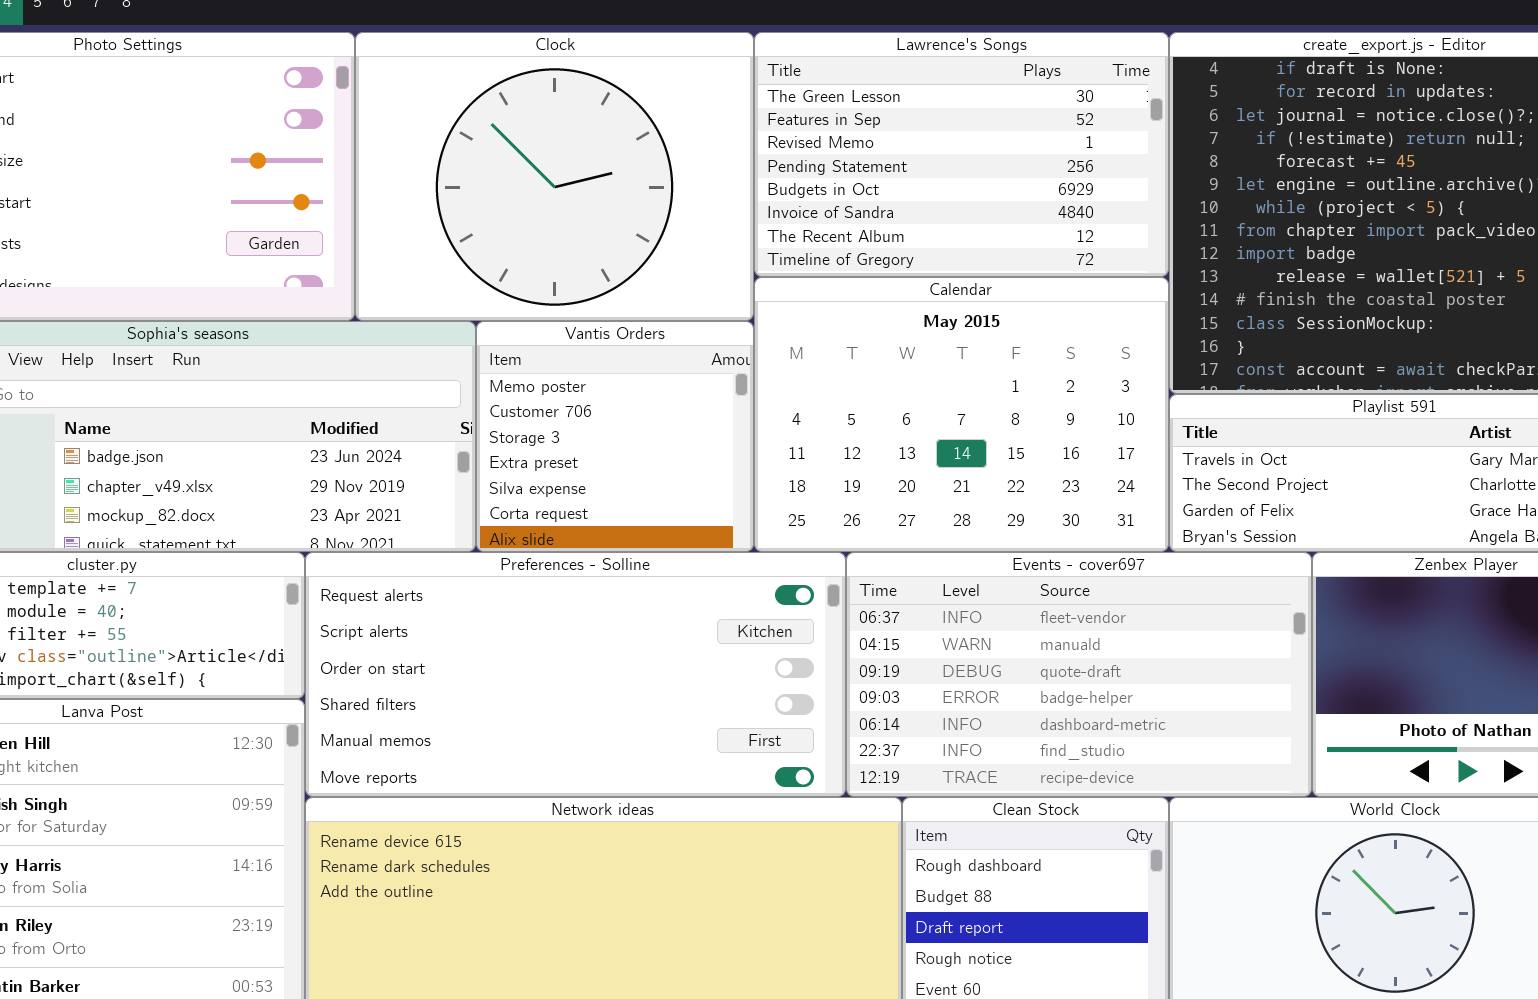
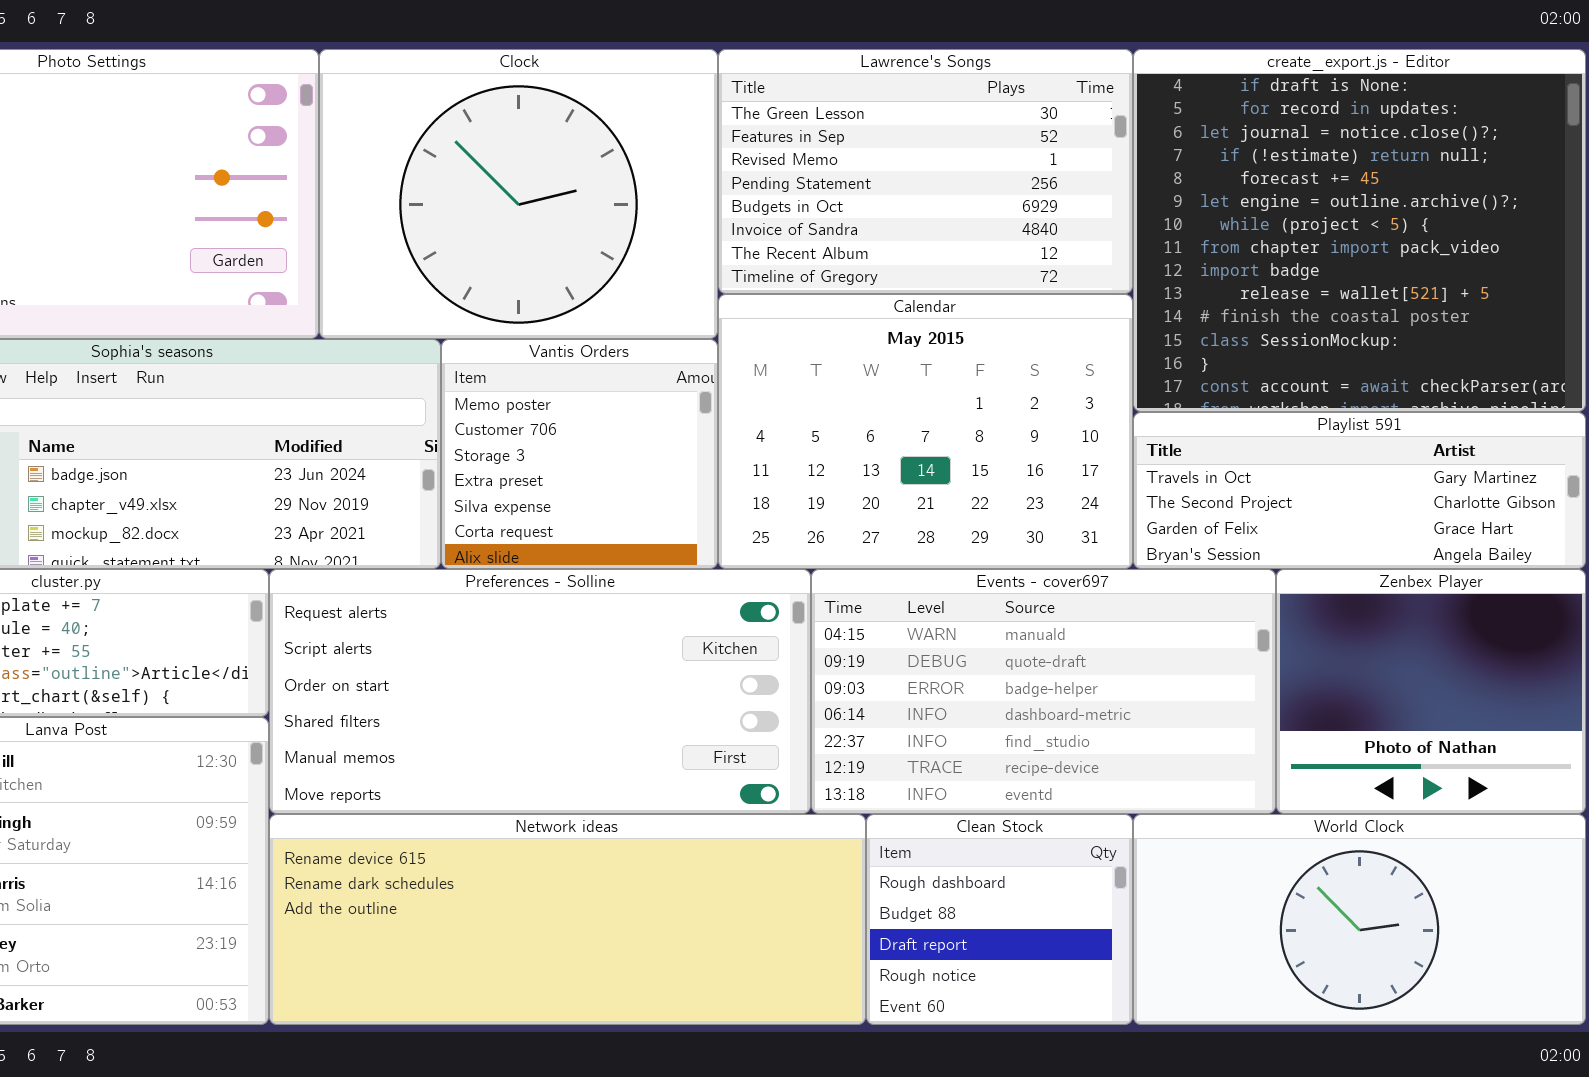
Events - cover697: [846,552,1312,797] -> [811,569,1276,814], scrolled down 1 row

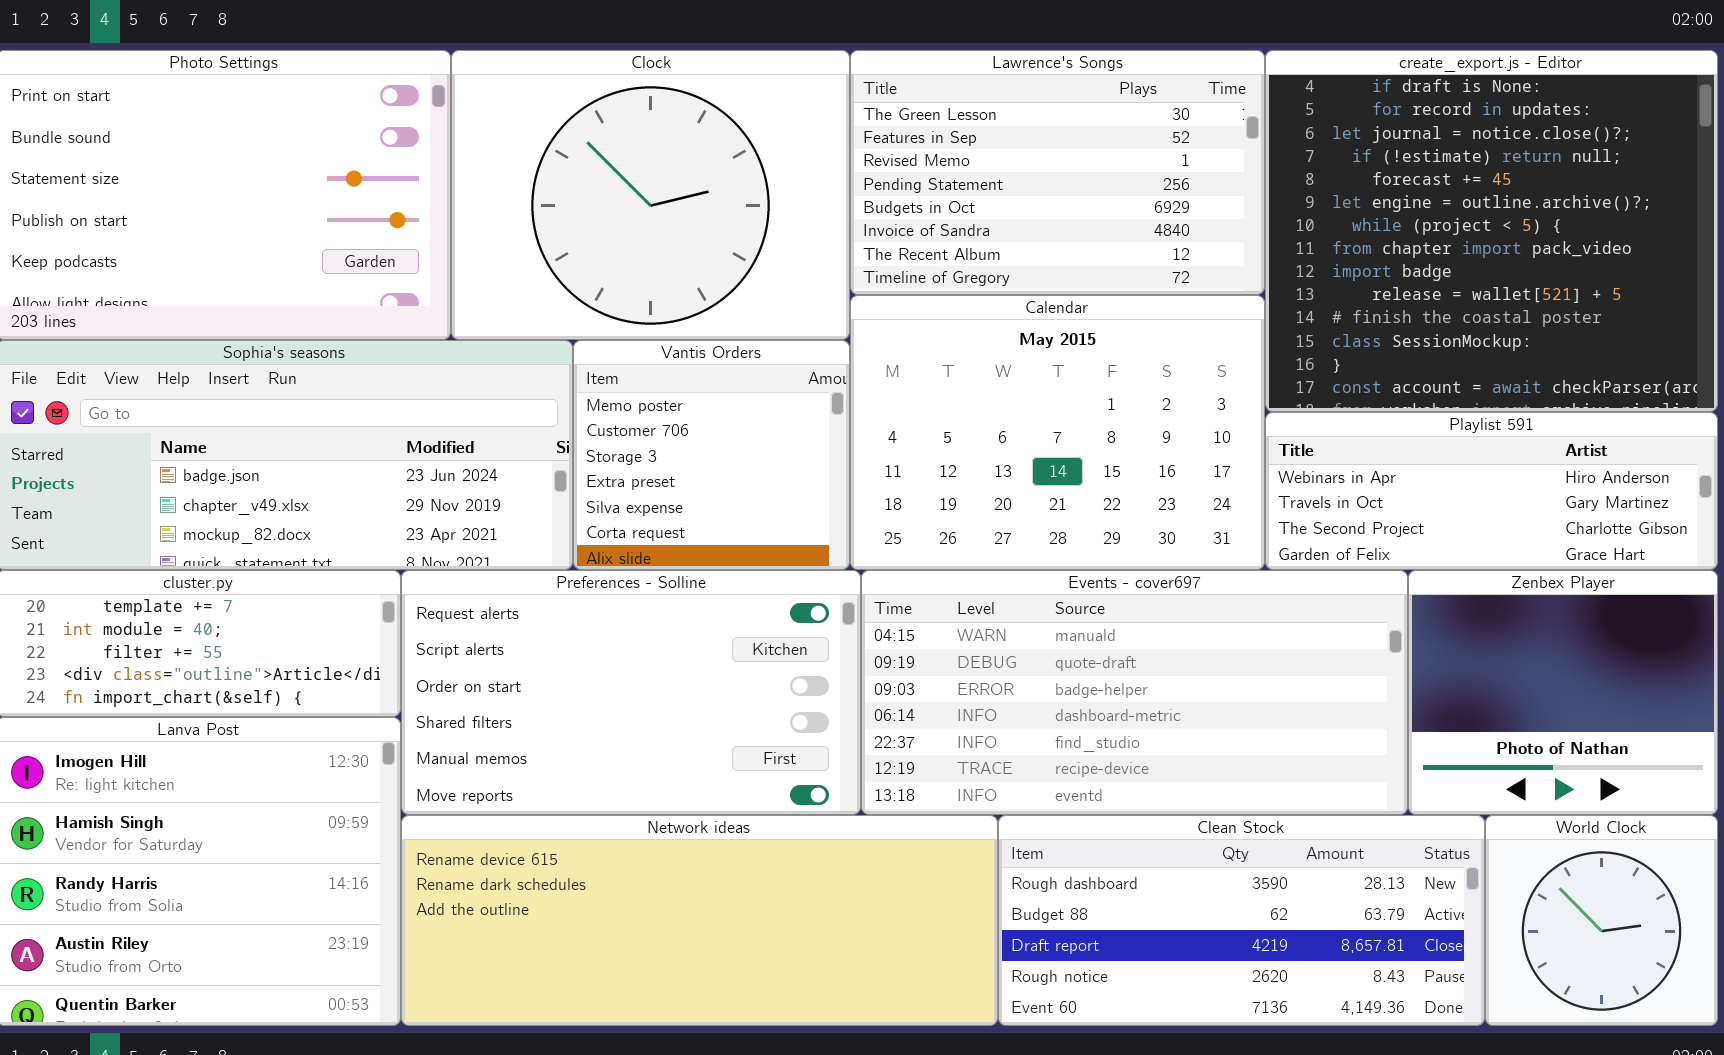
Playlist 591: [1133,412,1586,569] -> [1265,412,1718,570], scrolled up 1 row
Preferences - Solline: [269,569,811,814] -> [401,570,861,815], resized
Events - cover697: [811,569,1276,814] -> [861,570,1408,815], resized
Clean Stock: [866,814,1133,1025] -> [998,815,1485,1026], resized
World Clock: [1133,814,1586,1025] -> [1485,815,1718,1026], resized

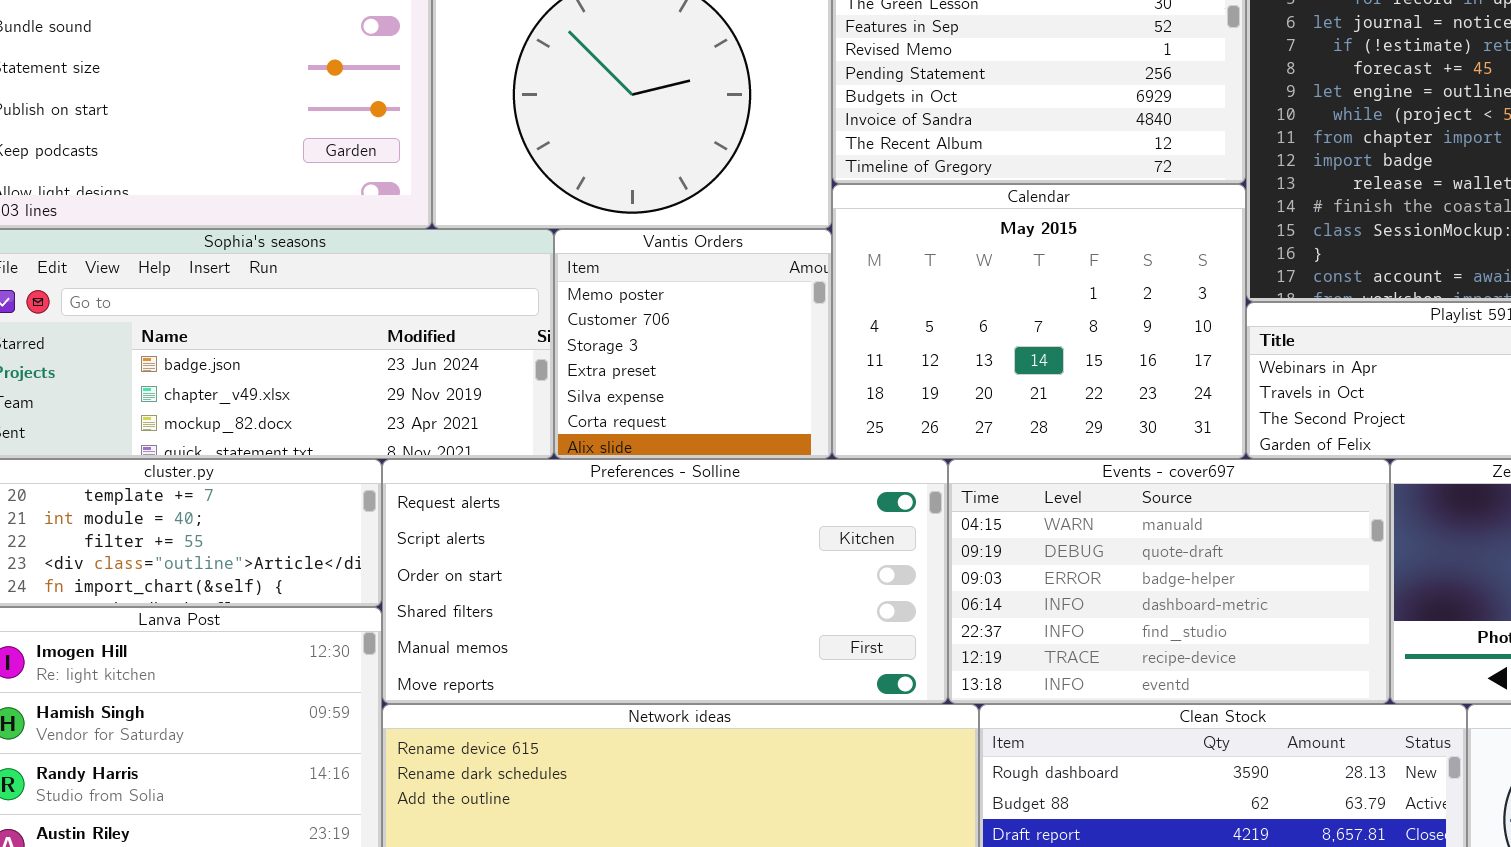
Preferences - Solline: [401,570,861,815] -> [382,459,948,704], resized
Events - cover697: [861,570,1408,815] -> [948,459,1390,704], resized

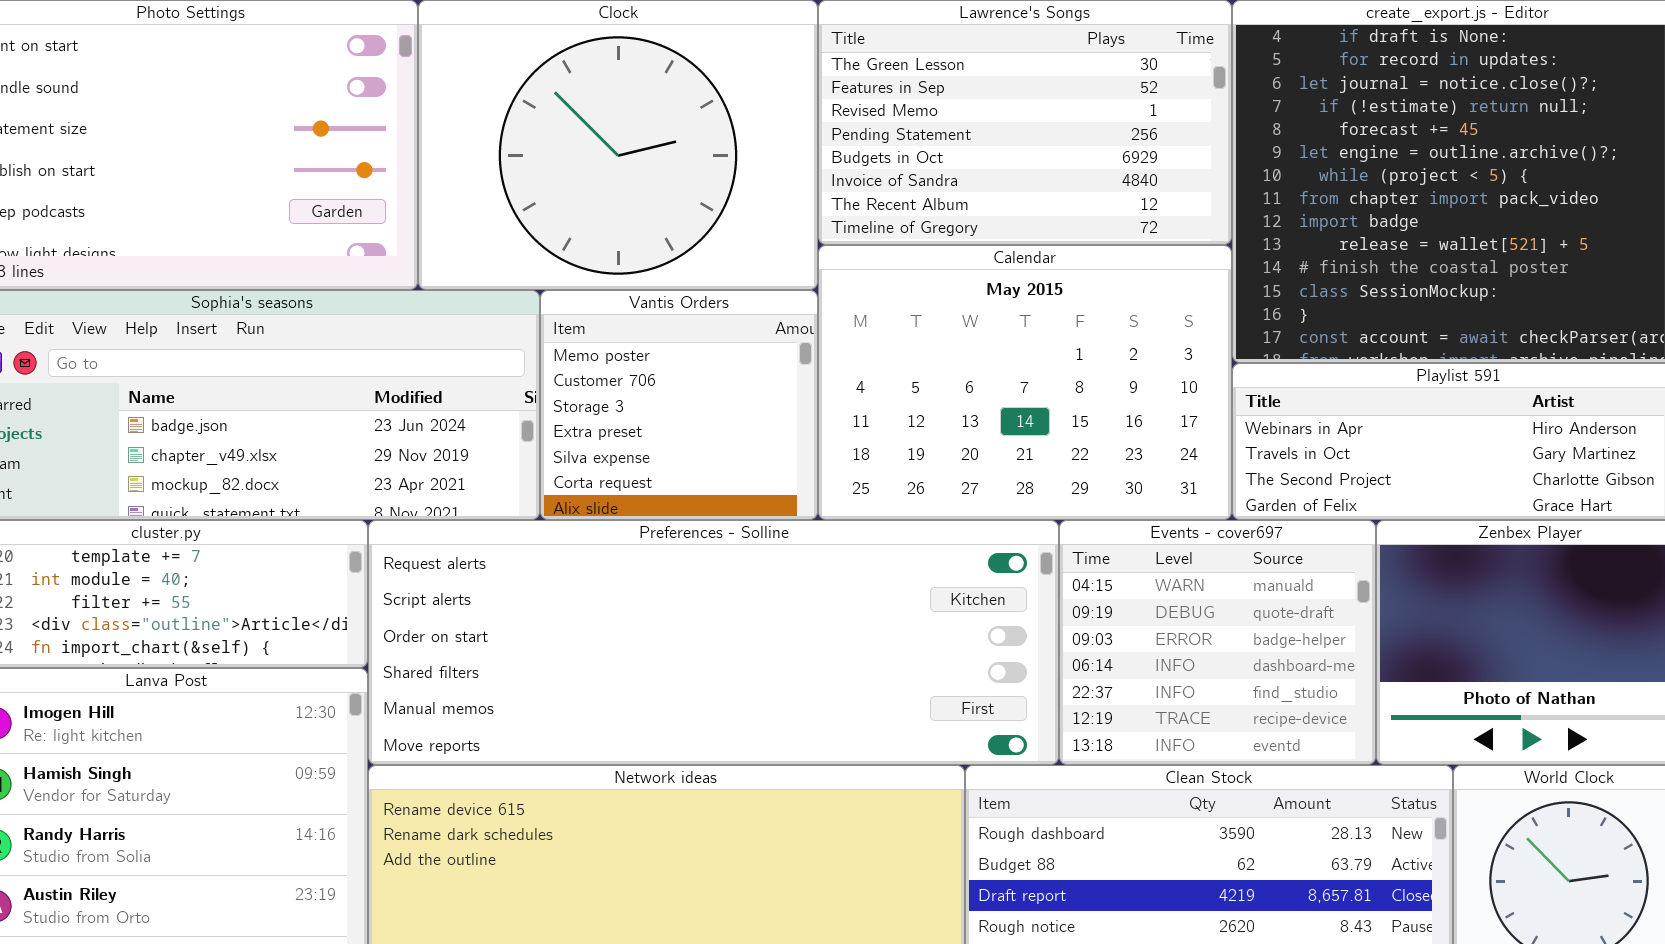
Preferences - Solline: [382,459,948,704] -> [368,520,1059,765], resized
Events - cover697: [948,459,1390,704] -> [1059,520,1376,765], resized

